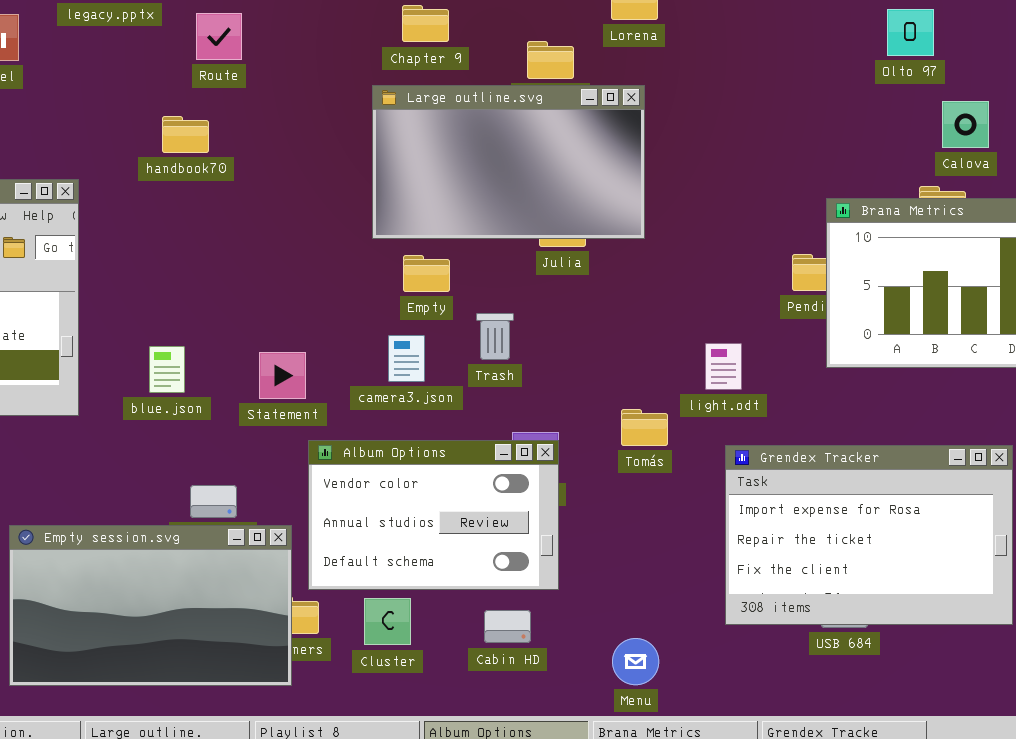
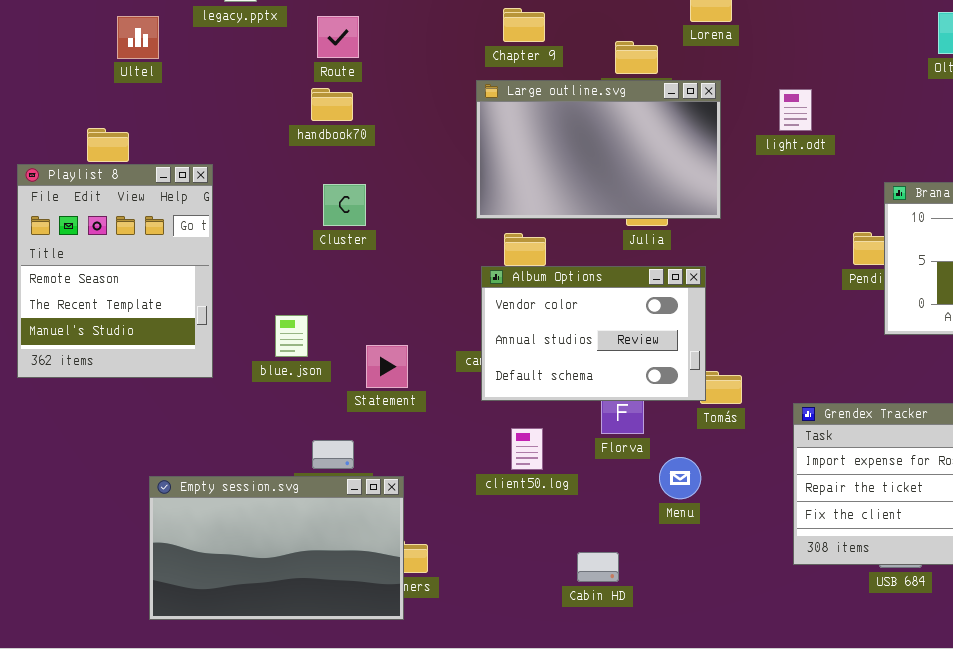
handbook70: [162,116,209,153] -> [311,88,353,121], moved
light.odt: [705,343,742,390] -> [779,89,812,131], moved
Statement: [259,352,306,399] -> [366,345,408,388], moved
Album Options: [308,440,559,590] -> [481,266,706,401], moved
Cluster: [364,598,411,645] -> [323,184,366,226], moved
Menu: [612,638,659,685] -> [659,457,701,499], moved

